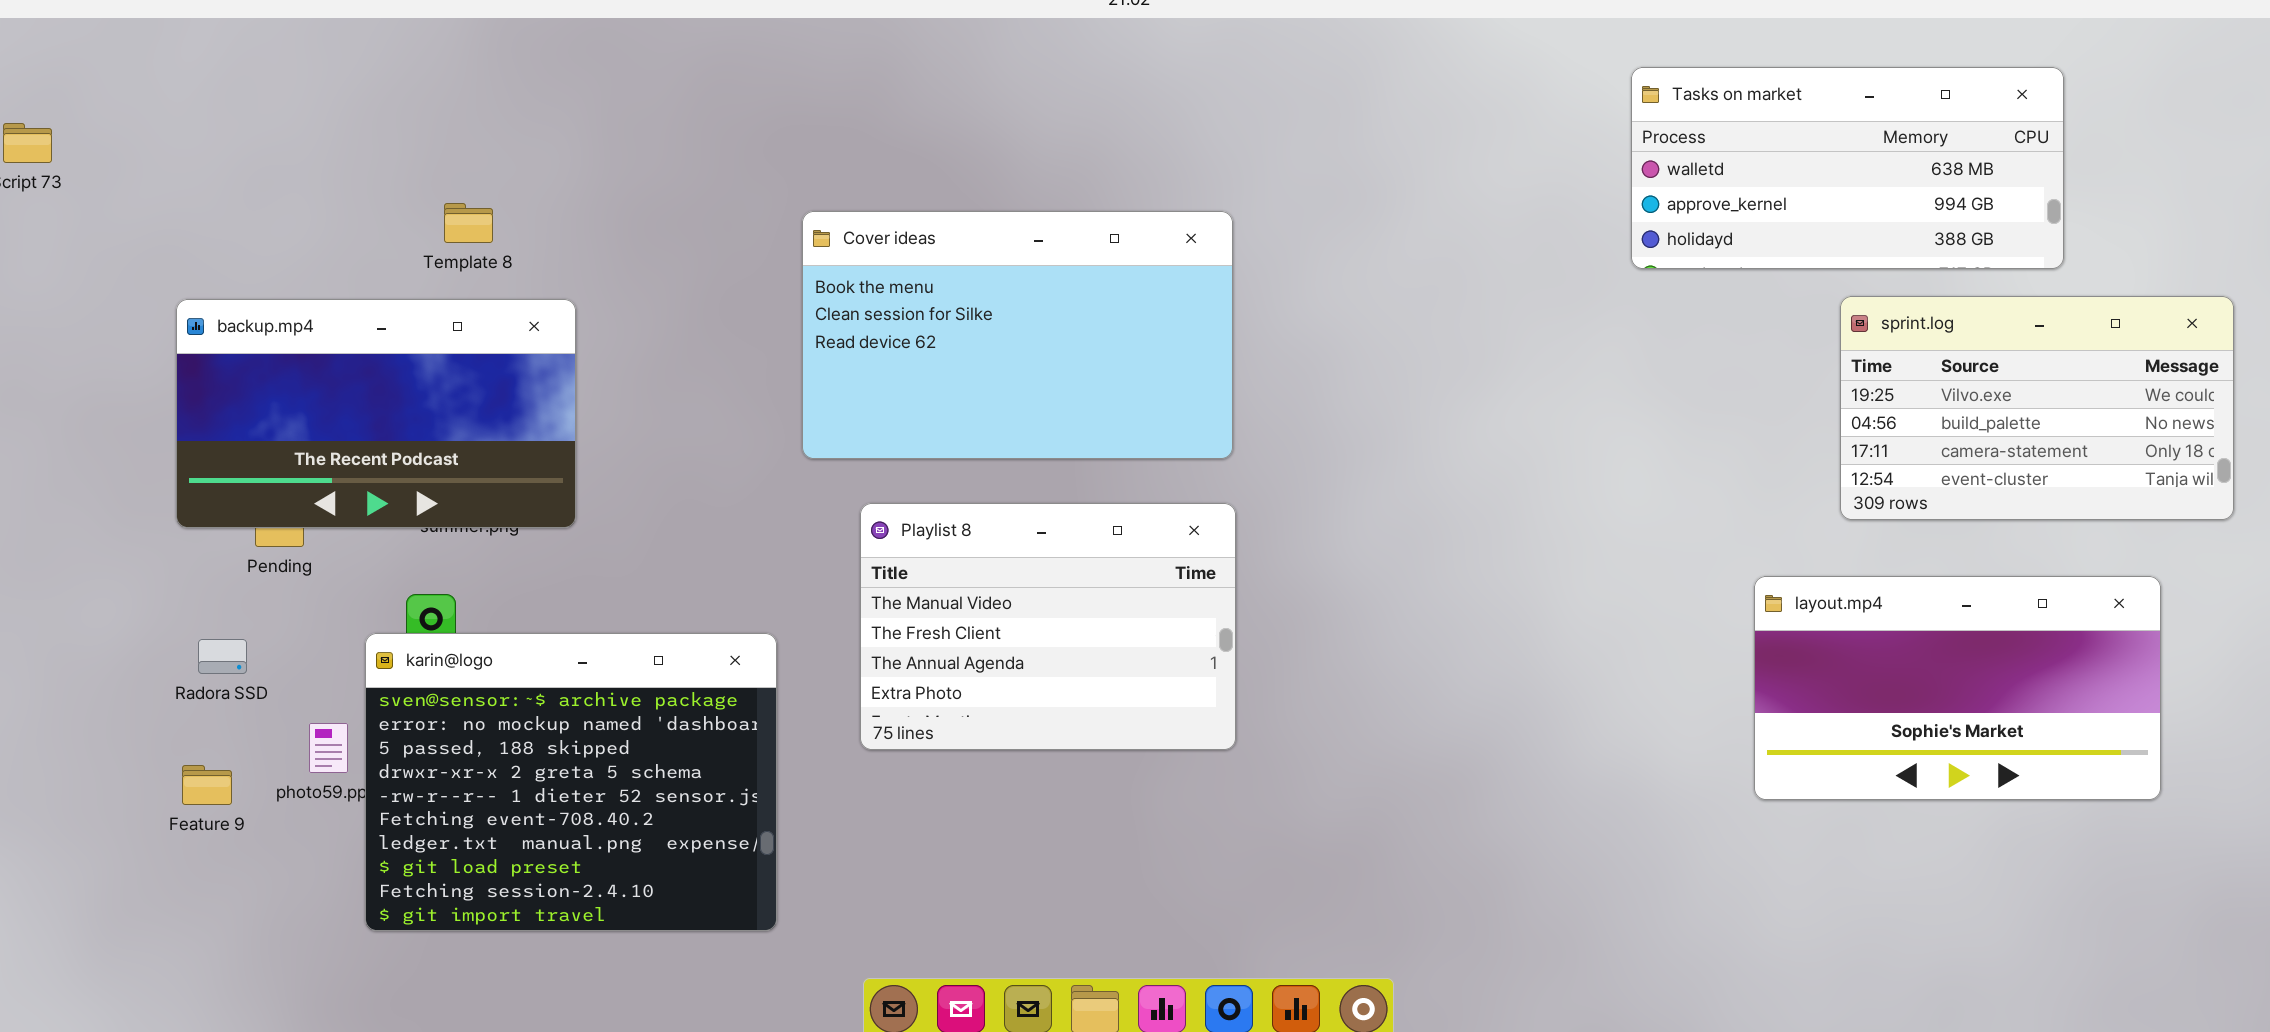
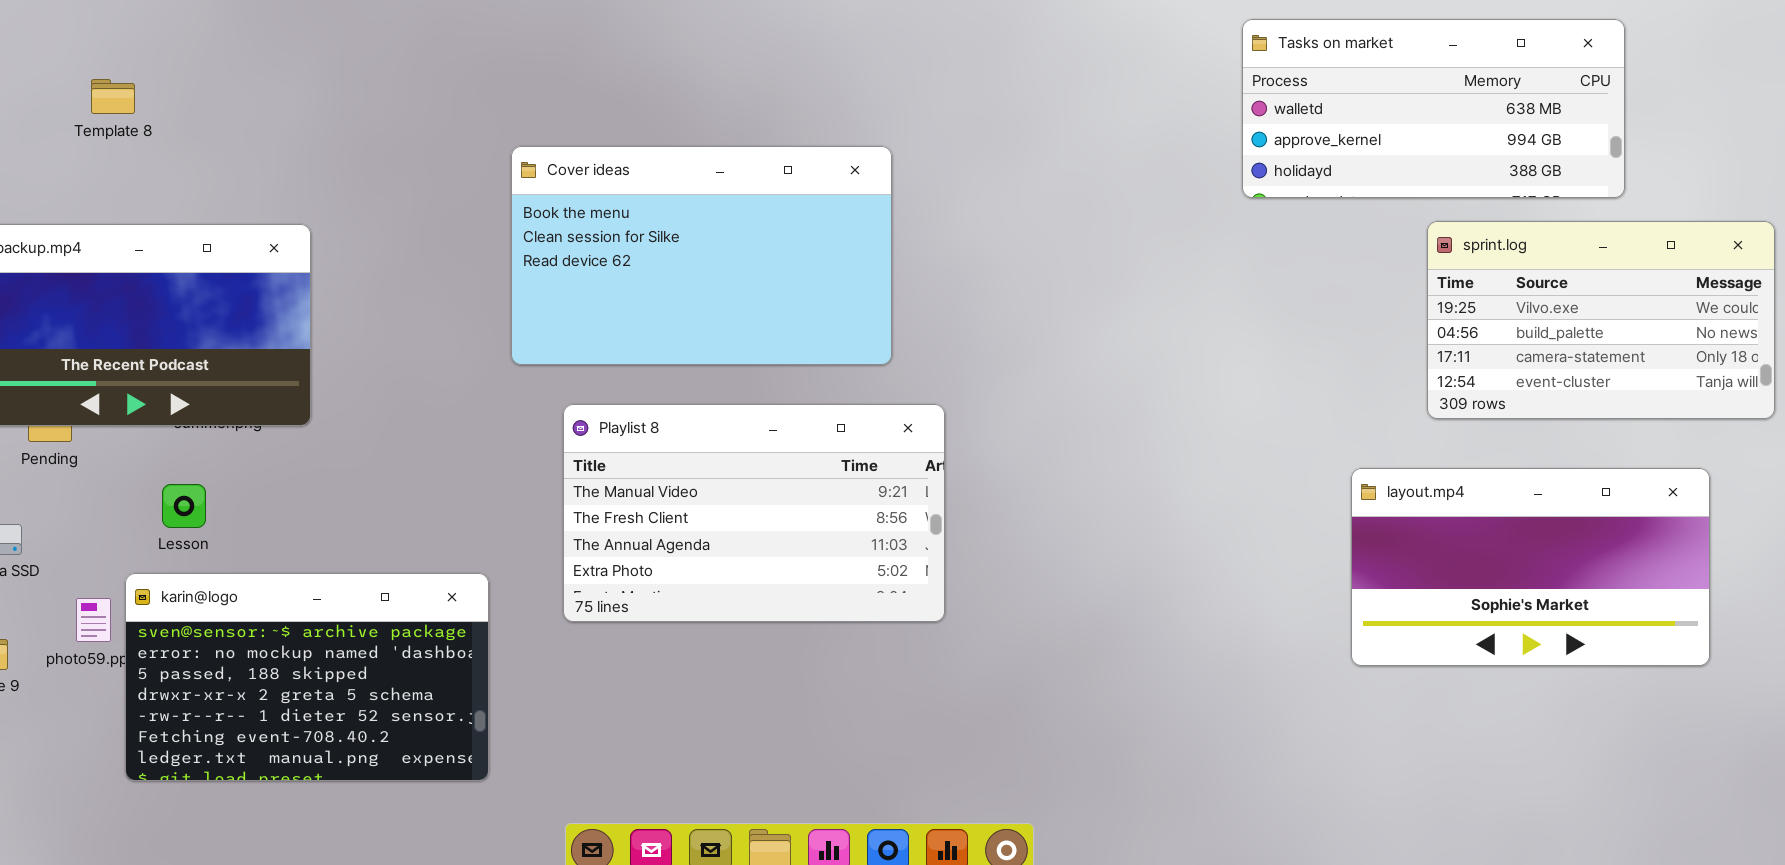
Template 8: [444,203,493,243] -> [91,79,135,114], moved
Playlist 8: [860,503,1236,750] -> [563,404,945,622], resized
karin@logo: [365,633,777,931] -> [125,573,489,781], resized

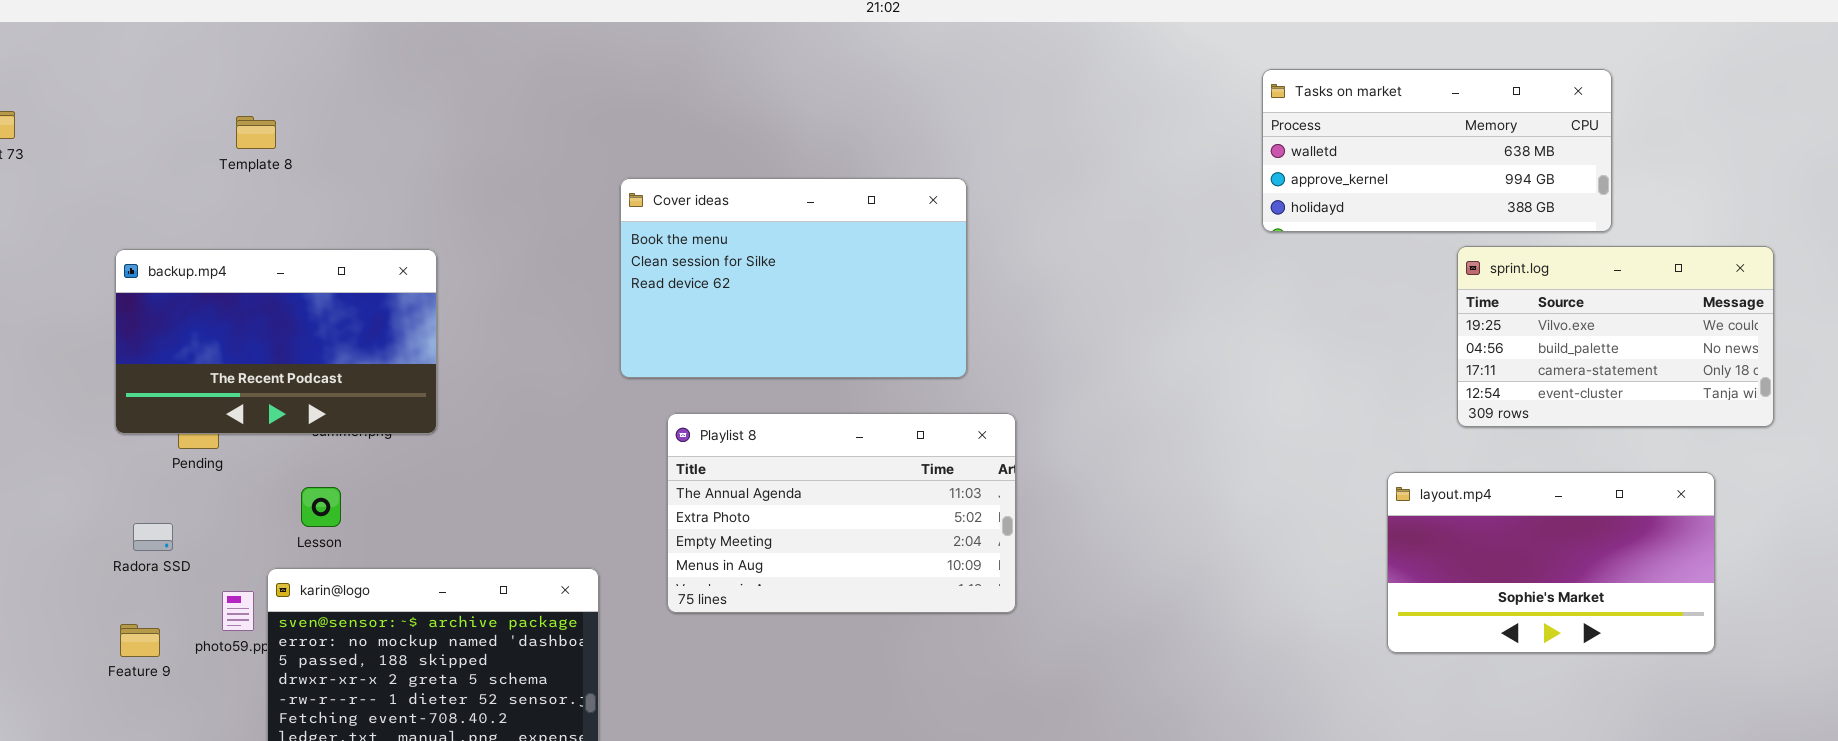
Tasks on market: [1242,19,1625,198] -> [1262,69,1612,232], moved
Playlist 8: [563,404,945,622] -> [667,413,1016,613], scrolled down 2 rows

